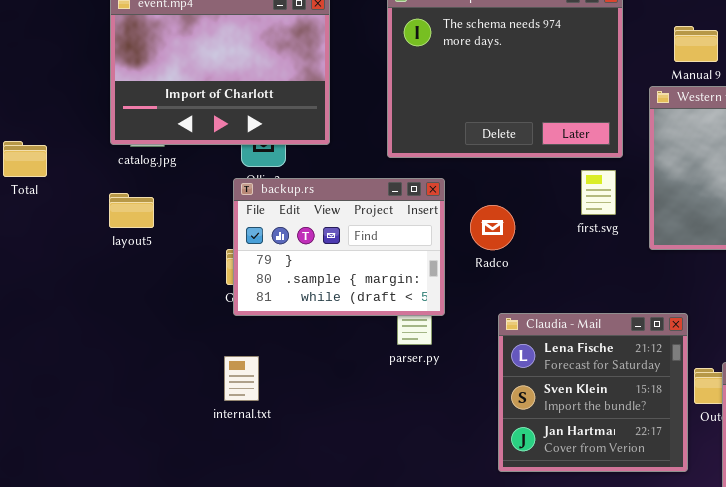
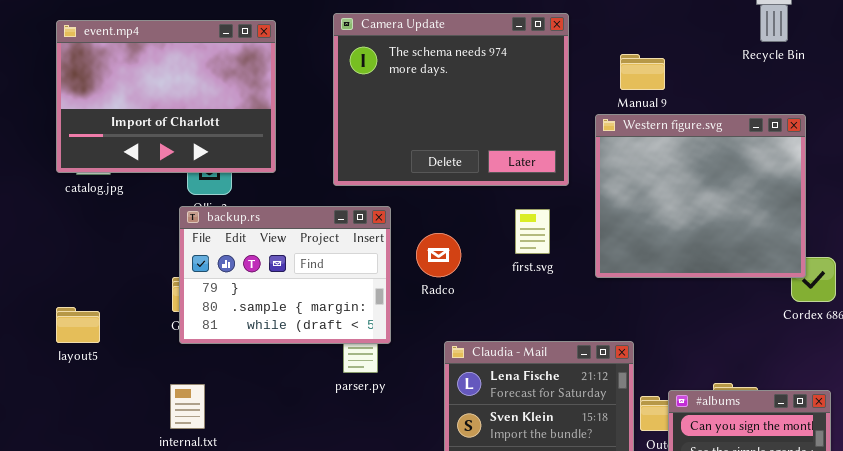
first.svg: [581,170,616,215] -> [515,209,550,254], moved
layout5: [109,193,154,228] -> [56,307,100,343], moved

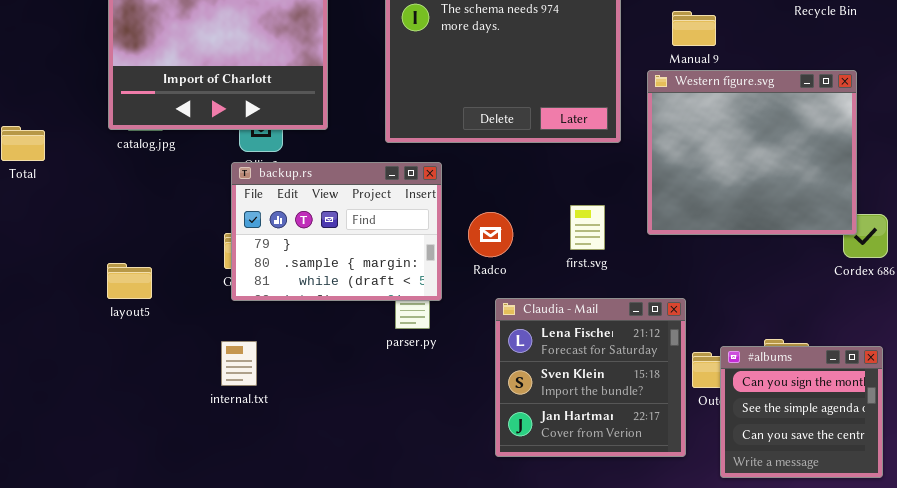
first.svg: [515,209,550,254] -> [570,205,605,250], moved
Radco: [416,233,461,277] -> [468,212,513,257], moved

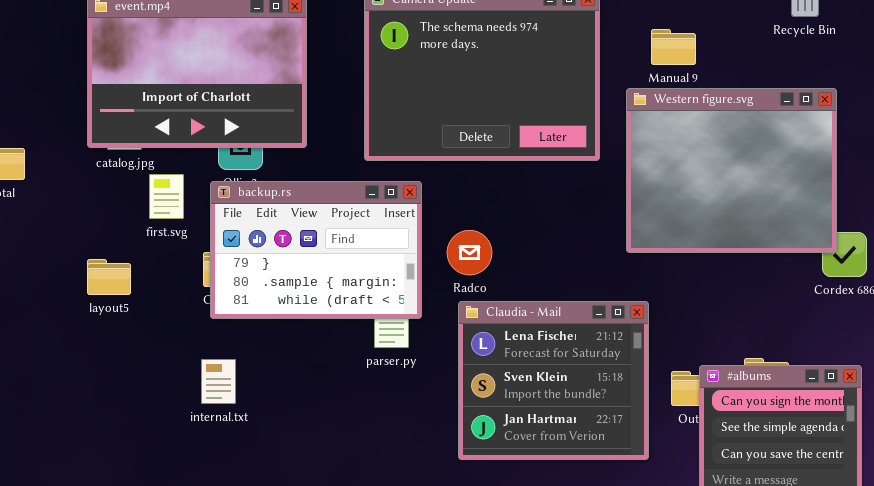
first.svg: [570,205,605,250] -> [149,174,184,219], moved
layout5: [107,263,152,299] -> [87,259,131,295], moved
Claudia - Mail: [495,298,686,457] -> [458,301,649,460], moved

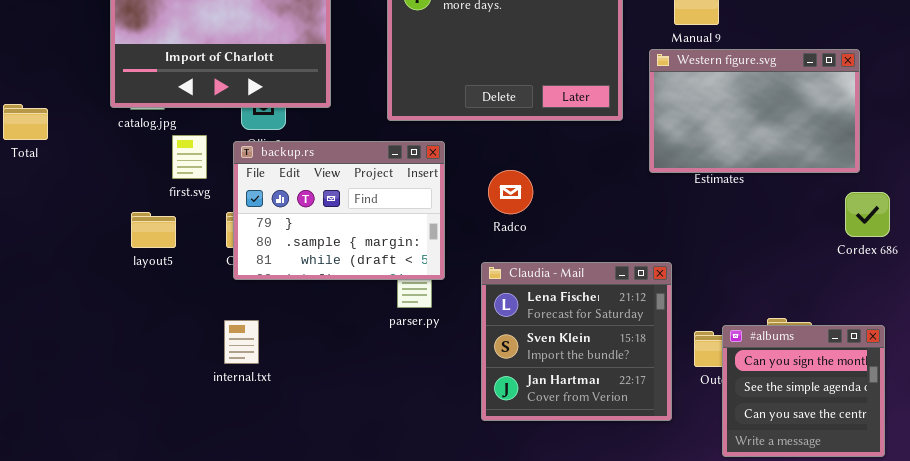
Western figure.svg: [626,88,837,253] -> [649,49,860,173], resized
Radco: [447,230,492,275] -> [488,170,533,214], moved
layout5: [87,259,131,295] -> [131,212,176,248], moved

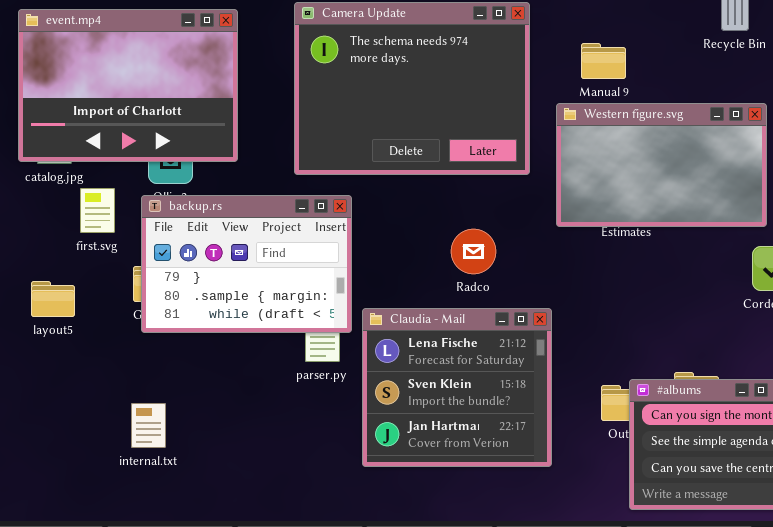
Radco: [488,170,533,214] -> [451,229,496,274], moved
layout5: [131,212,176,248] -> [31,281,75,317], moved
Claudia - Mail: [481,262,672,421] -> [362,308,552,467], moved
internal.txt: [224,320,259,364] -> [131,403,166,448], moved

